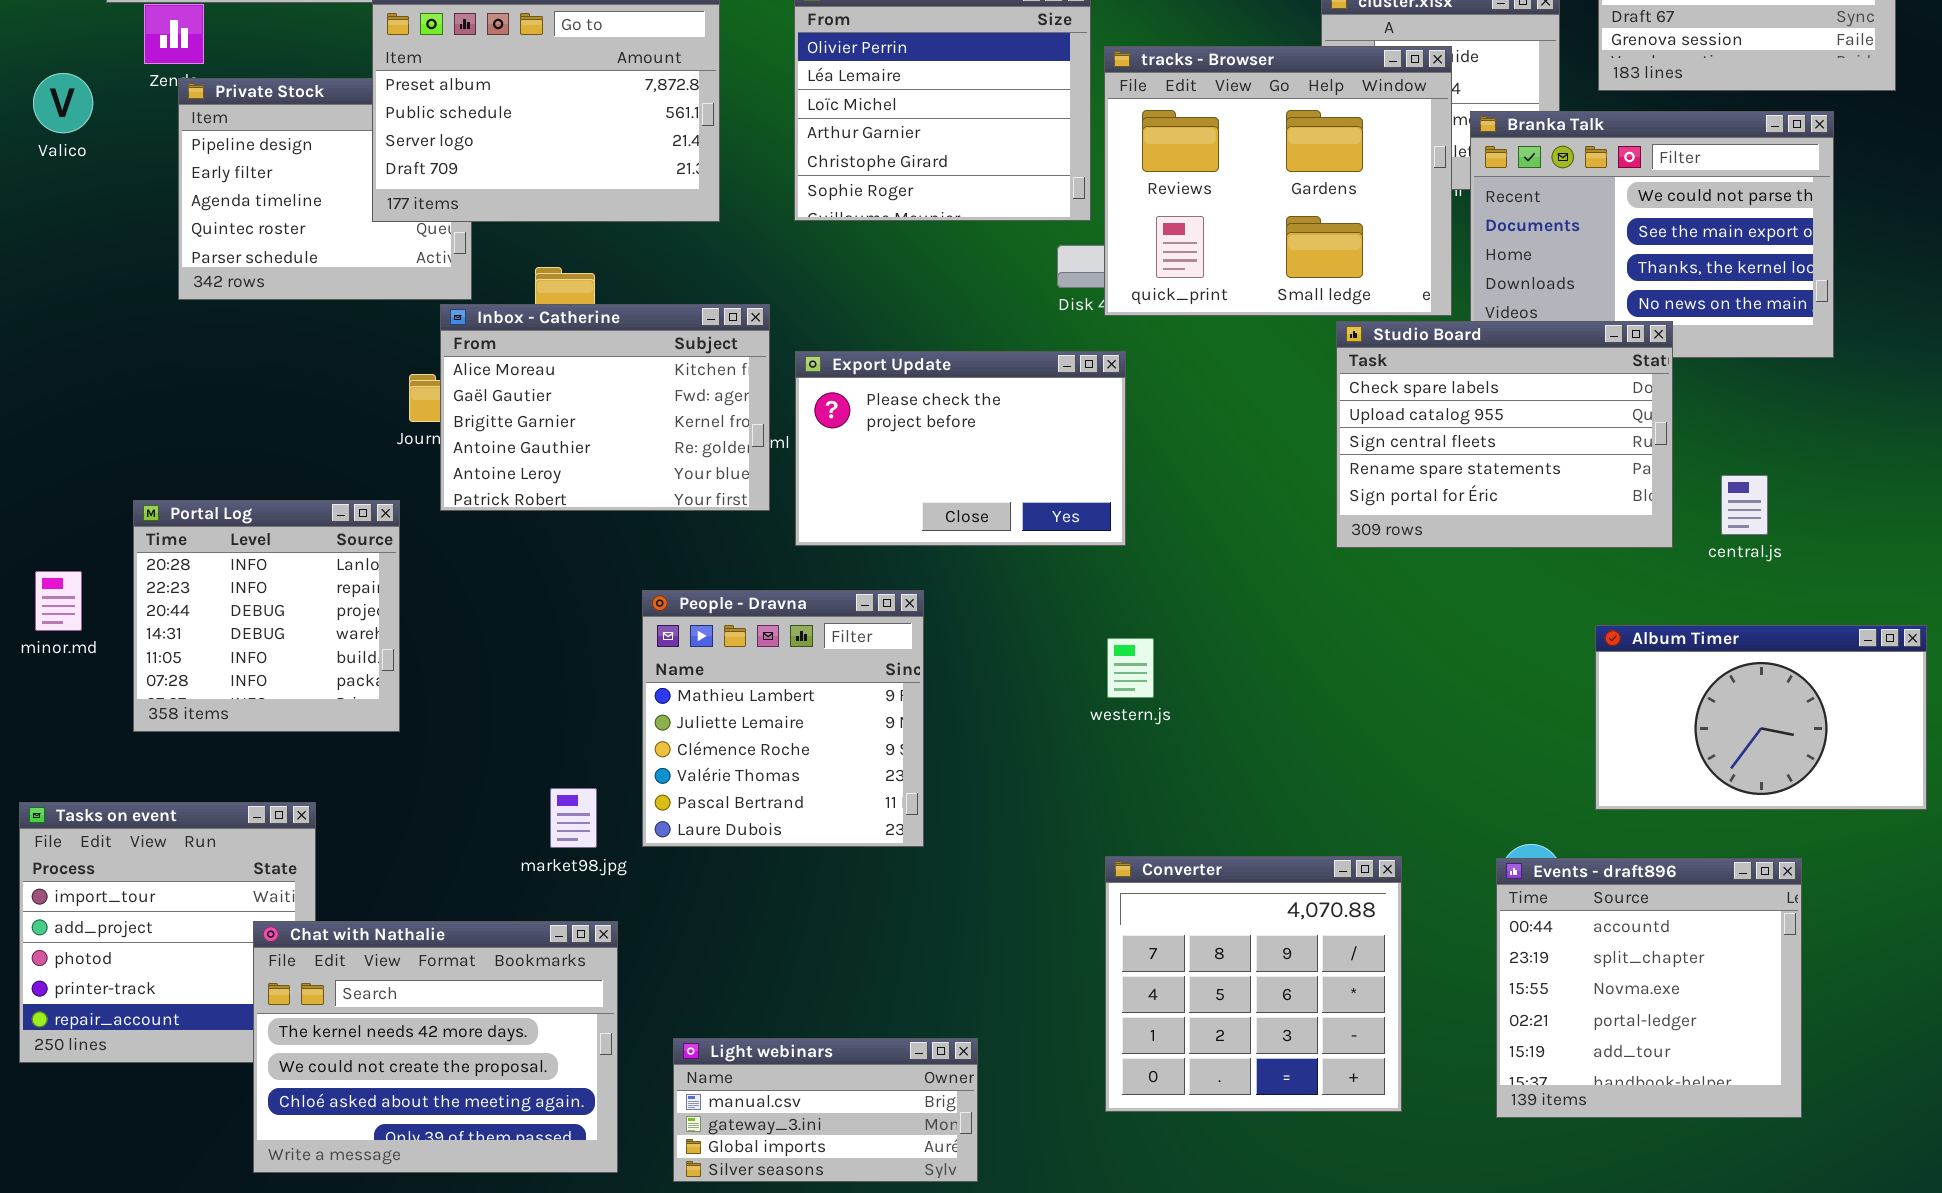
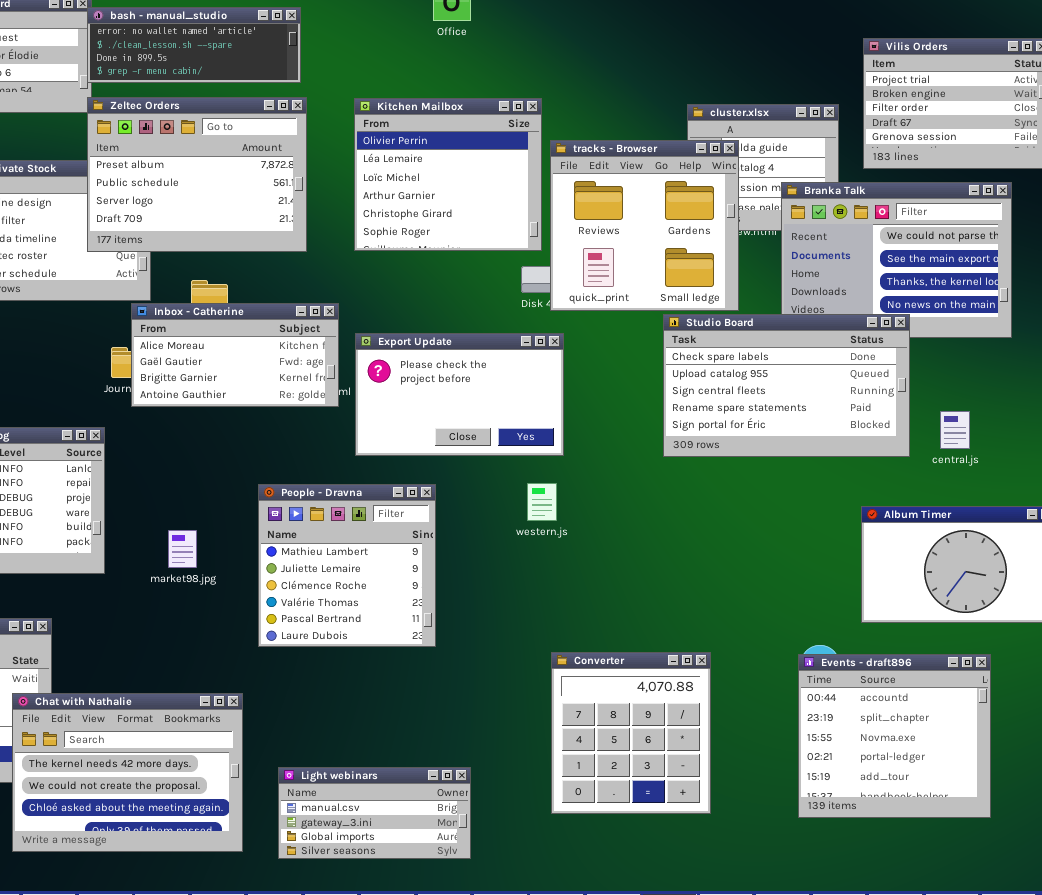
tracks - Browser: [1104,46,1452,316] -> [550,140,739,311], resized
Inbox - Catherine: [440,304,770,511] -> [131,303,339,407], resized
Studio Board: [1336,321,1673,548] -> [663,314,910,457], resized
western.js: [1107,638,1154,698] -> [527,483,557,521], moved
market98.jpg: [550,788,597,848] -> [168,530,197,568], moved
Converter: [1105,856,1402,1112] -> [551,652,711,814], resized

